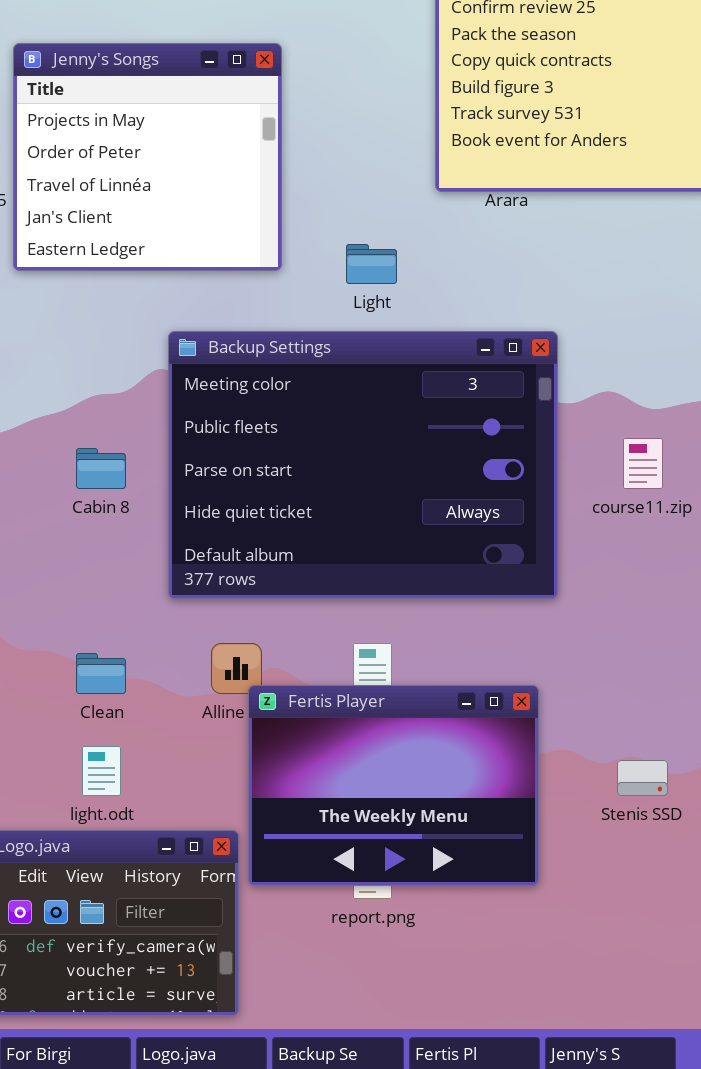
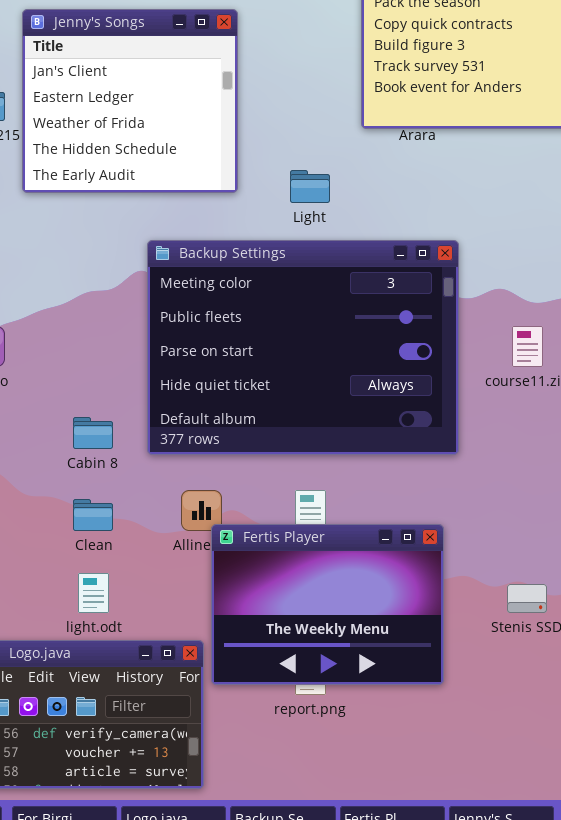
Jenny's Songs: [13,43,282,271] -> [22,9,238,193], scrolled down 3 rows
Cabin 8: [76,448,126,489] -> [73,417,113,449], moved

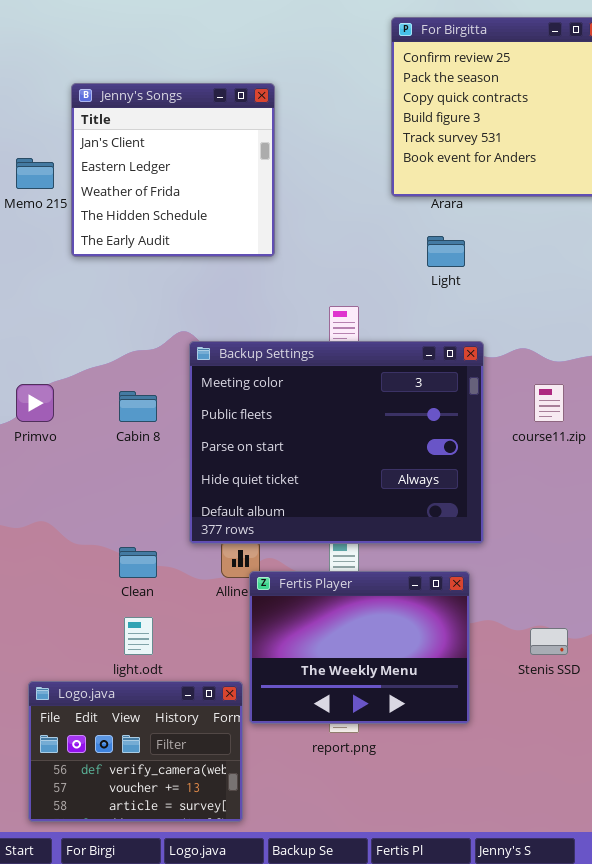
Light: [290,170,330,203] -> [427,236,465,267], moved
Backup Settings: [147,240,459,455] -> [189,341,484,544], moved
Cabin 8: [73,417,113,449] -> [119,391,157,422], moved

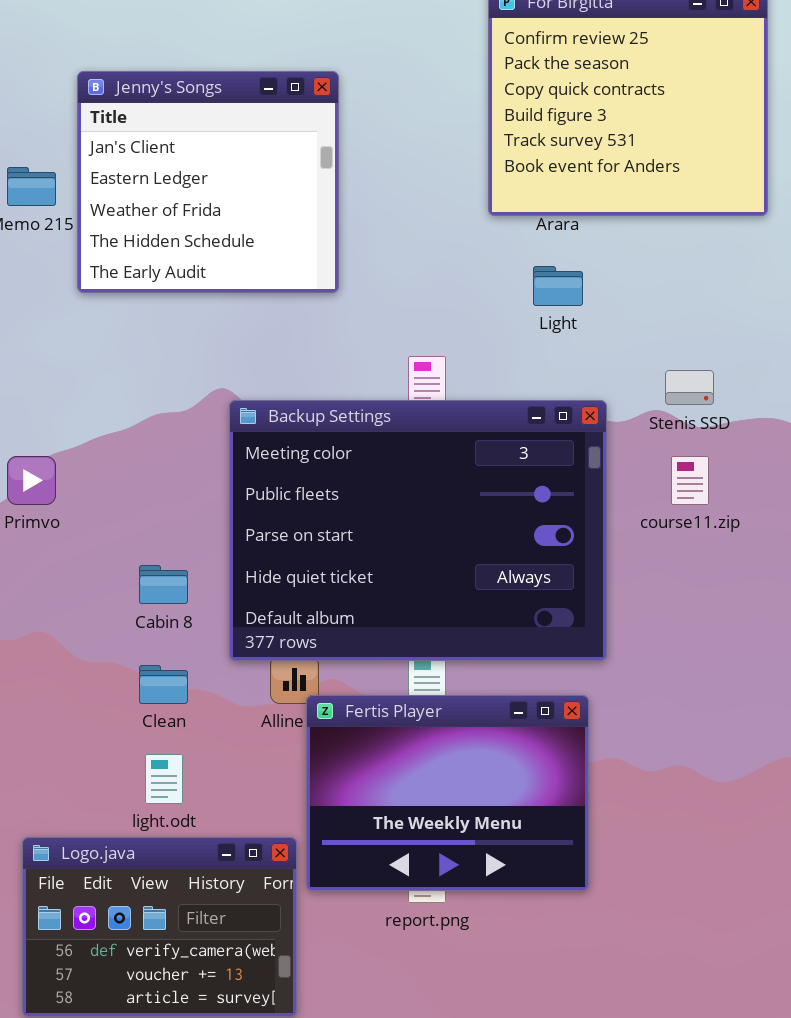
Cabin 8: [119,391,157,422] -> [139,565,188,604], moved
Stenis SSD: [530,628,568,655] -> [665,370,714,405], moved

